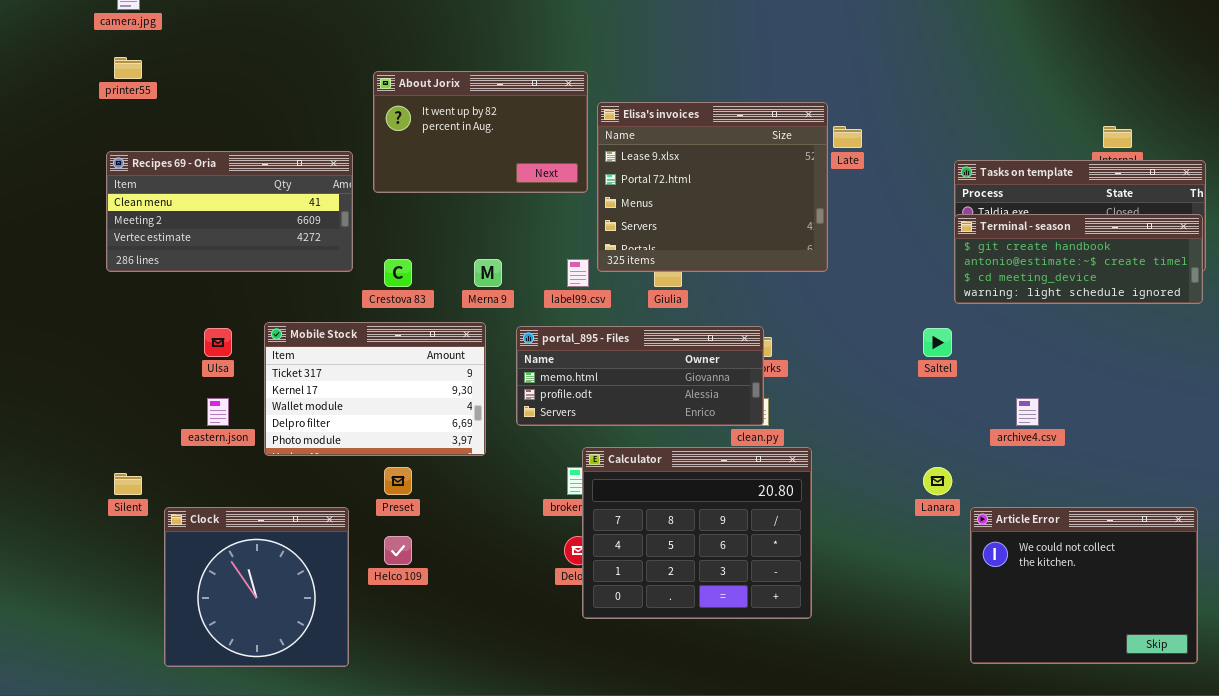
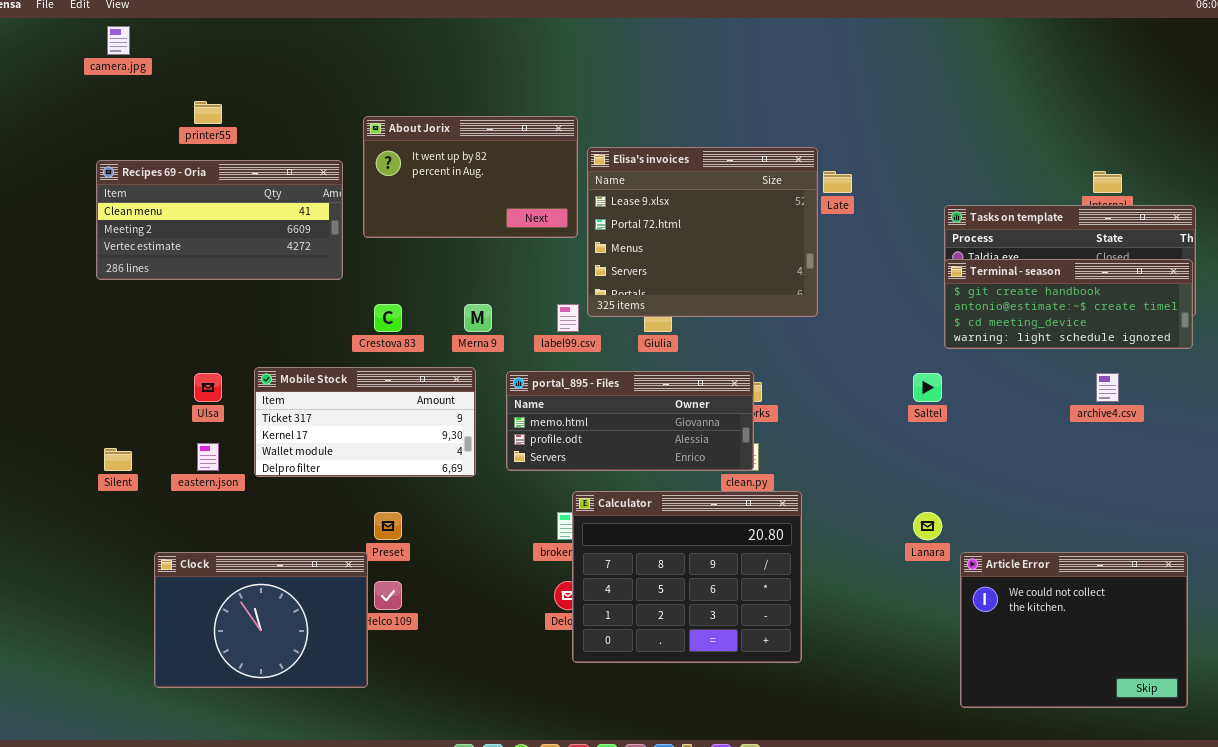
printer55: [114,57,142,79] -> [194,101,222,124], moved
Recipes 69 - Oria: [106,151,353,272] -> [96,160,343,280], moved
Mobile Stock: [264,322,486,456] -> [254,367,476,477], resized
archive4.csv: [1016,398,1039,426] -> [1096,373,1119,402], moved
Silent: [114,473,142,495] -> [104,448,132,471], moved
Clock: [164,507,349,667] -> [154,552,368,688], resized

